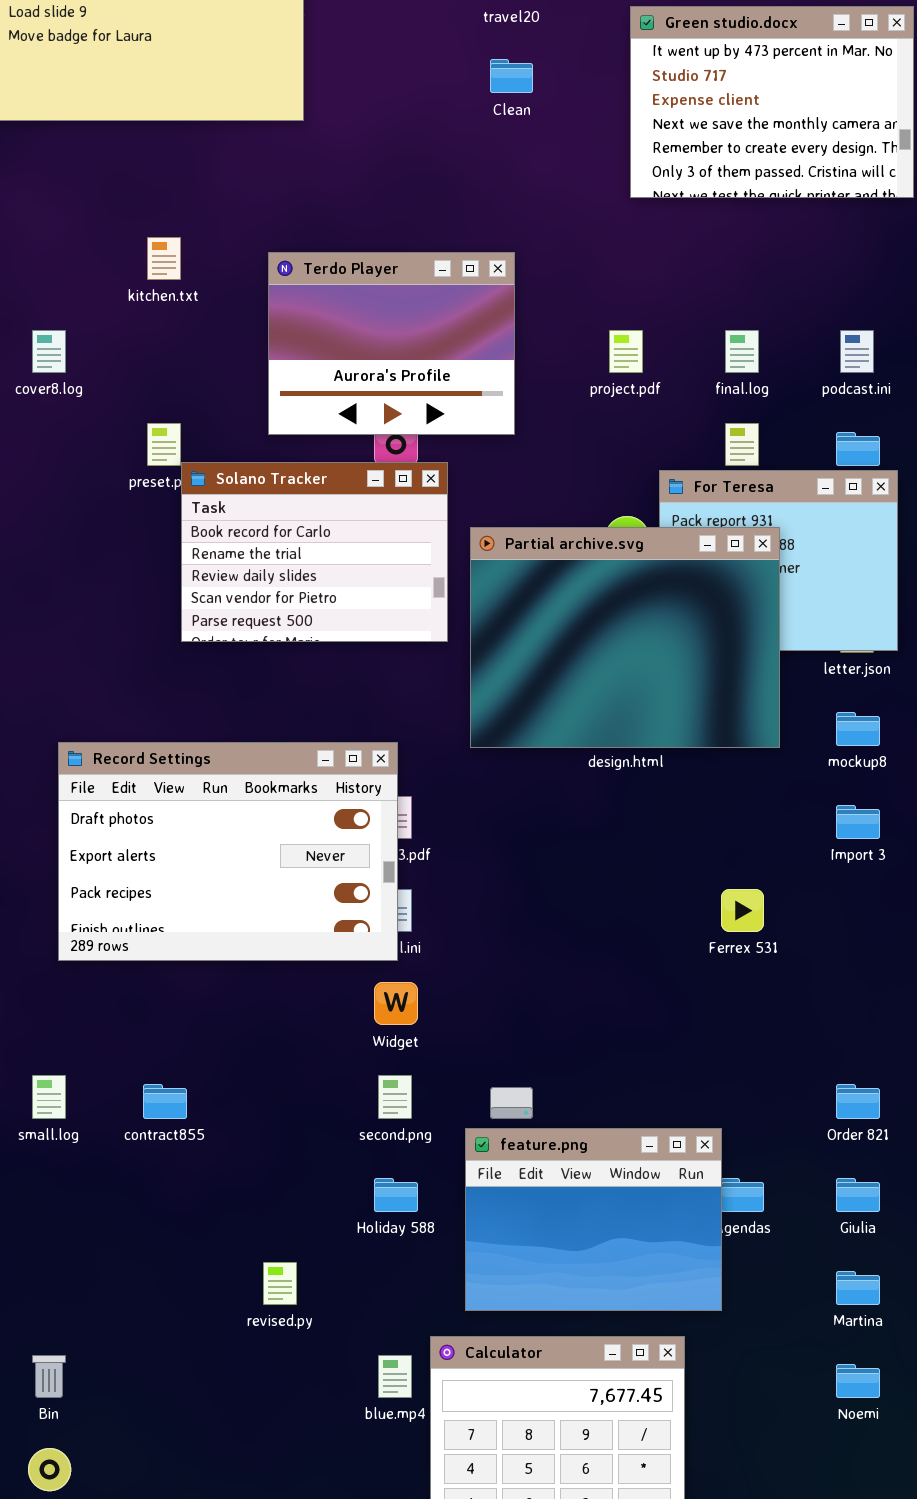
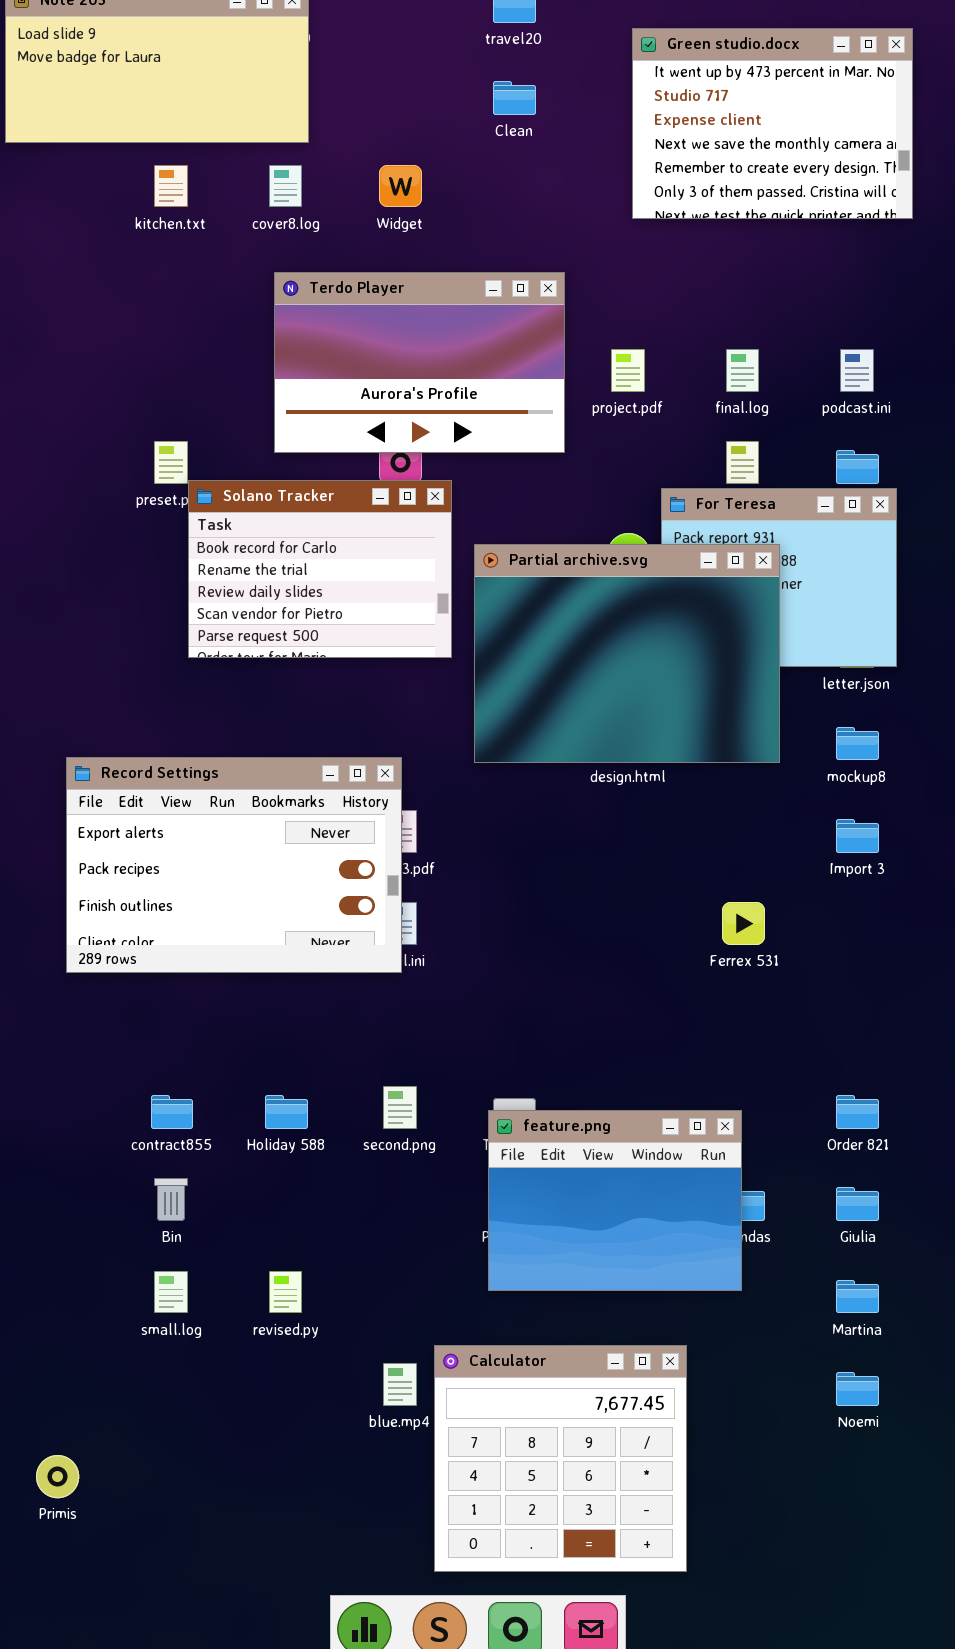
kitchen.txt: [147,237,181,280] -> [154,165,188,207], moved
Terdo Player: [268,252,515,435] -> [274,272,565,453], resized
cover8.log: [32,330,66,373] -> [269,165,302,207], moved
Record Settings: [58,742,398,961] -> [66,757,402,973], scrolled down 1 row
Widget: [374,982,418,1025] -> [379,165,422,207], moved
small.log: [32,1075,66,1119] -> [154,1271,188,1313], moved
feature.png: [465,1128,722,1311] -> [488,1110,742,1291], moved
Holiday 588: [374,1178,418,1212] -> [265,1095,308,1129], moved
Bin: [32,1355,66,1398] -> [154,1178,188,1221], moved

